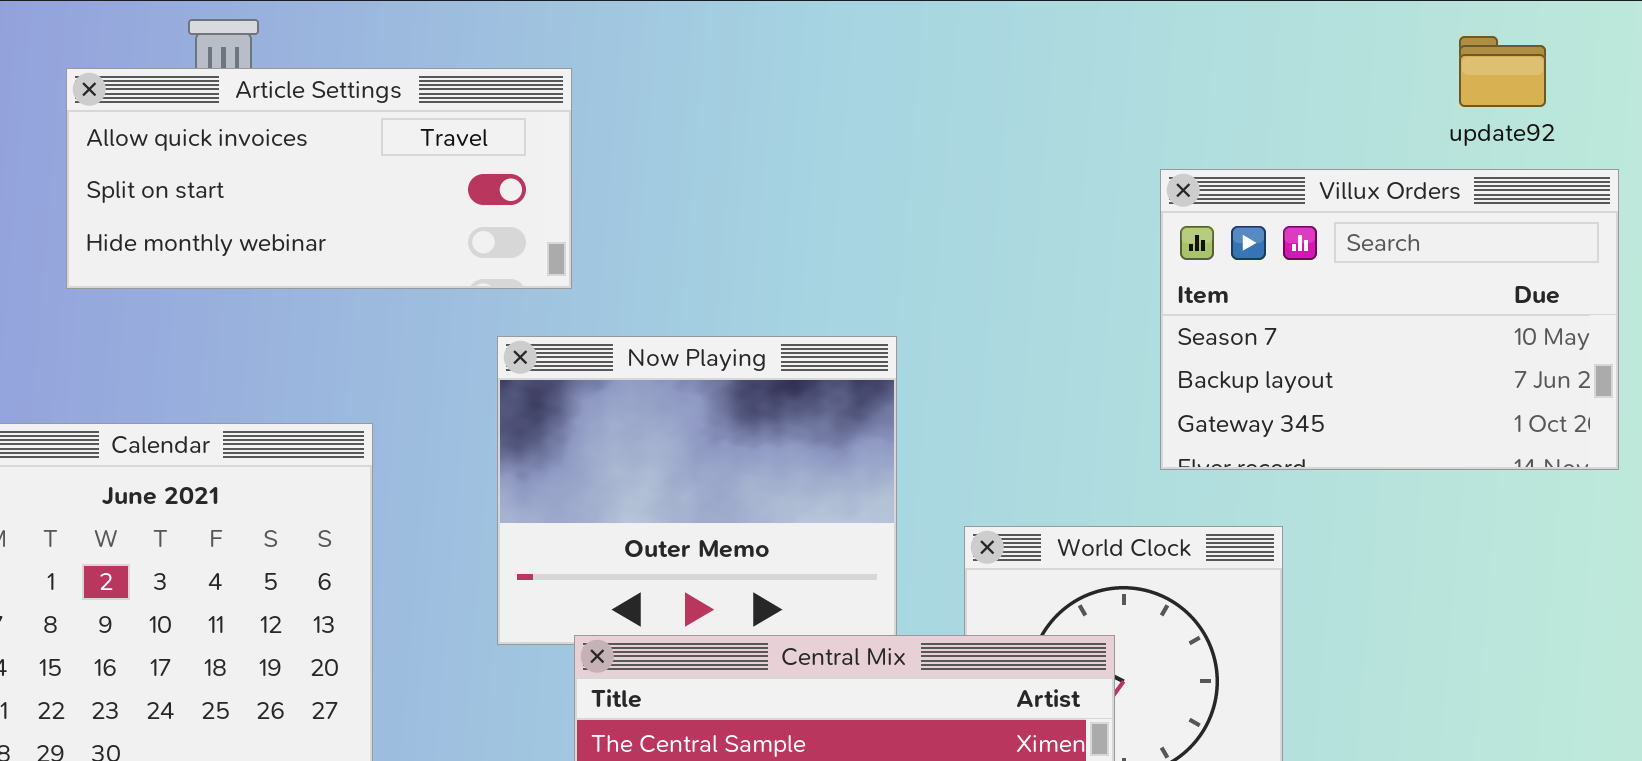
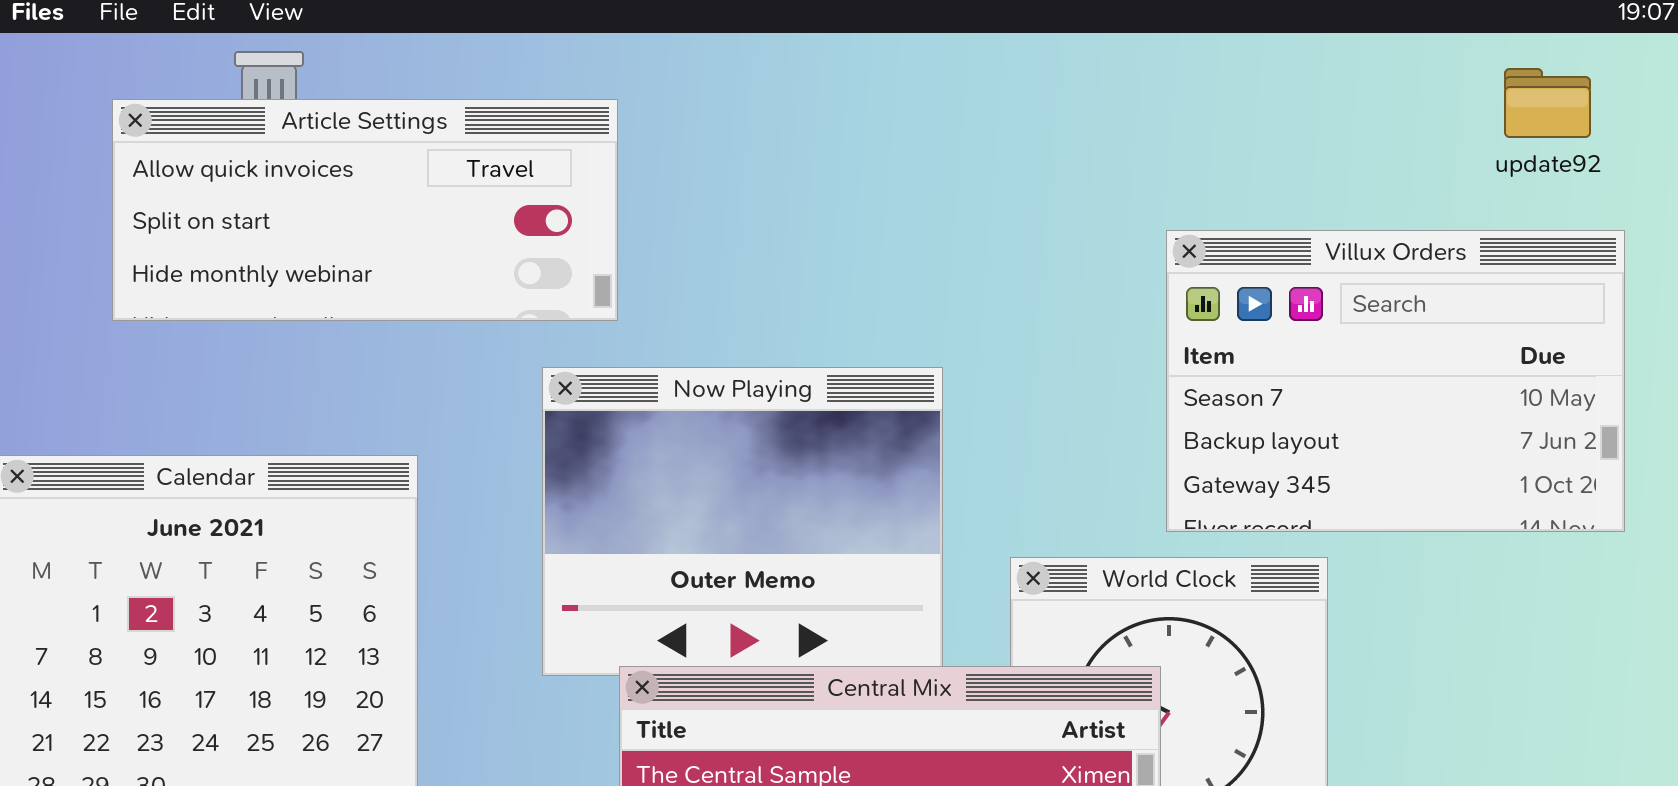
Villux Orders: [1160,169,1619,470] -> [1166,230,1625,532], moved

